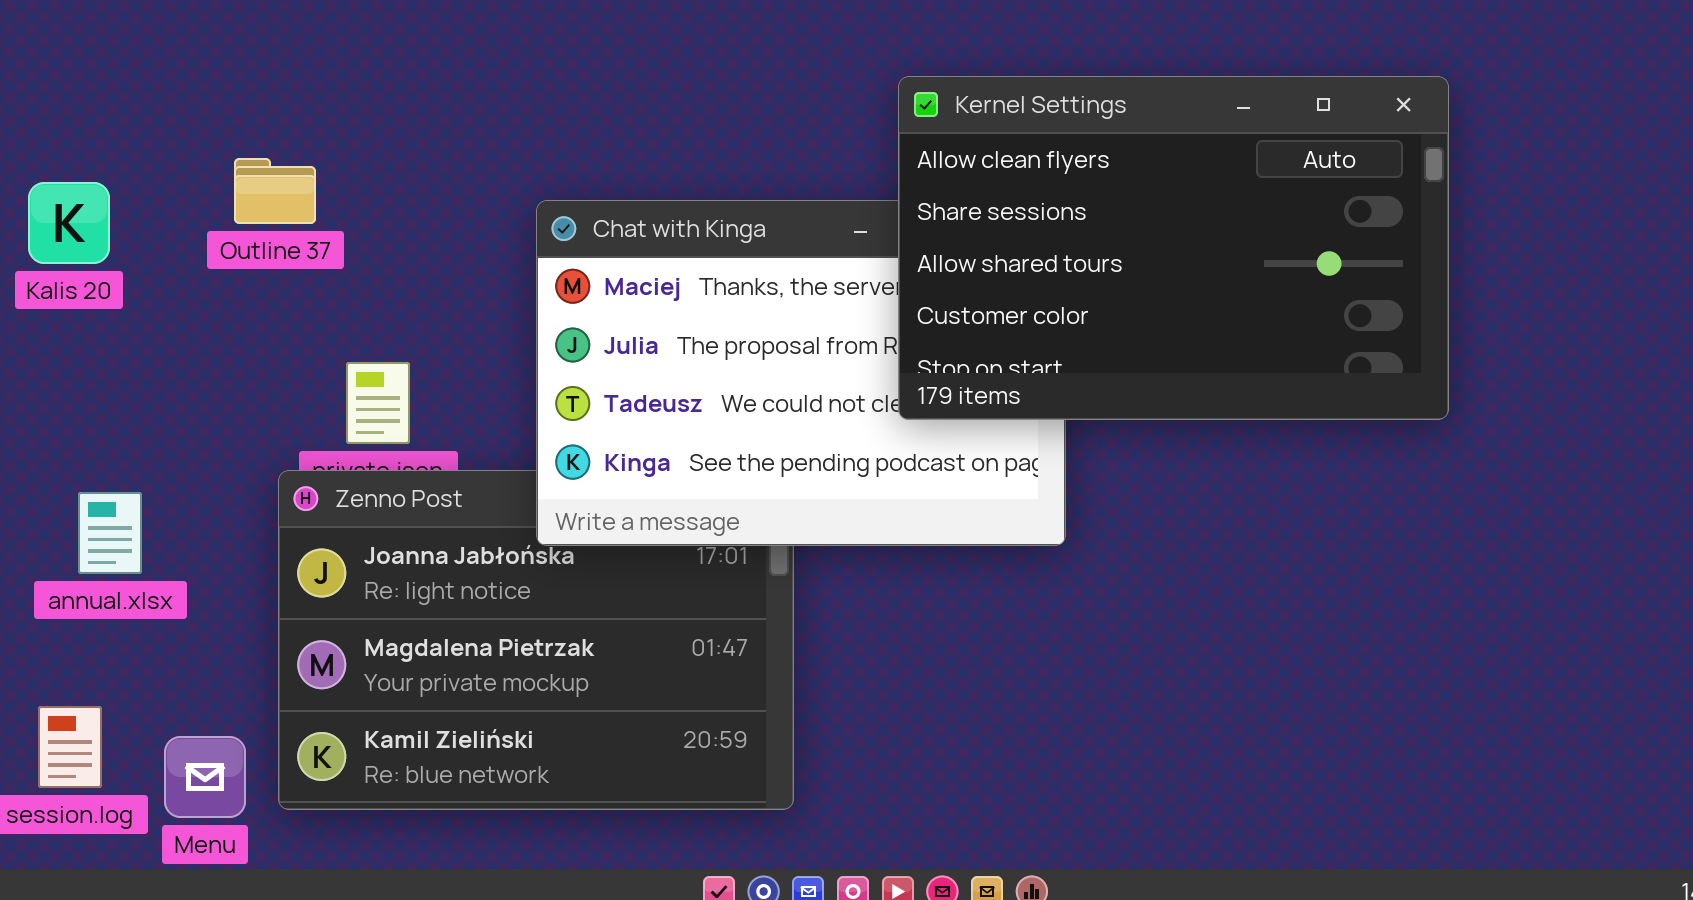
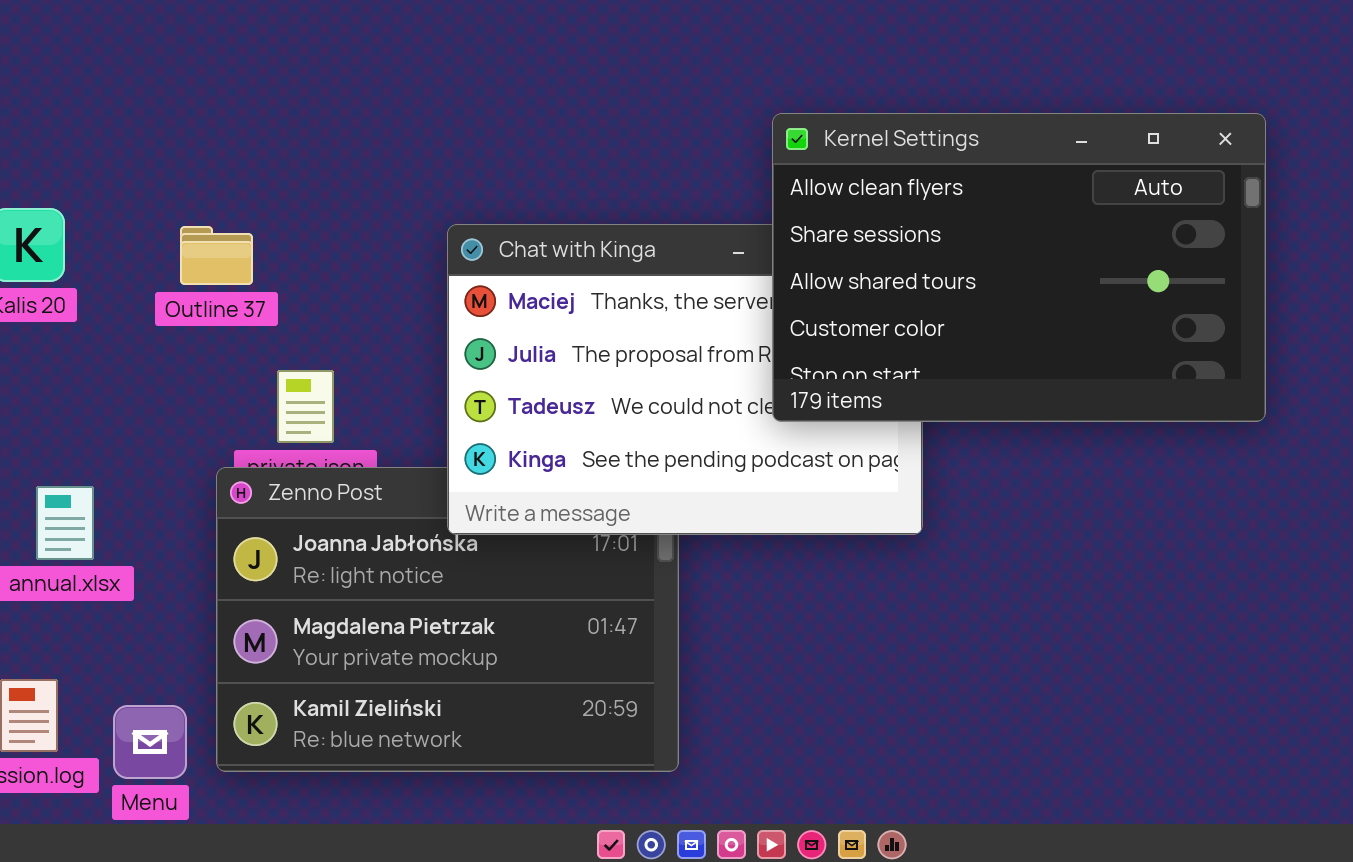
Outline 37: [234,158,316,224] -> [180,226,253,285], moved

